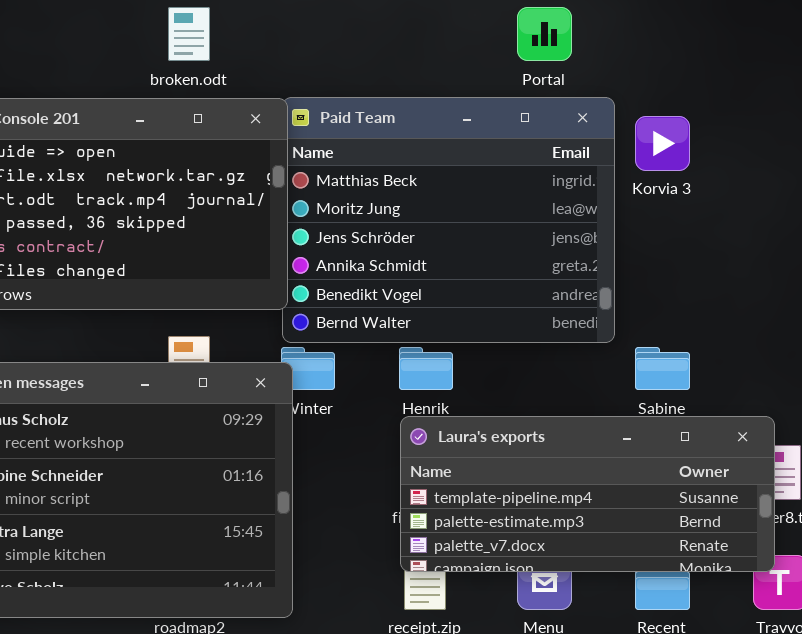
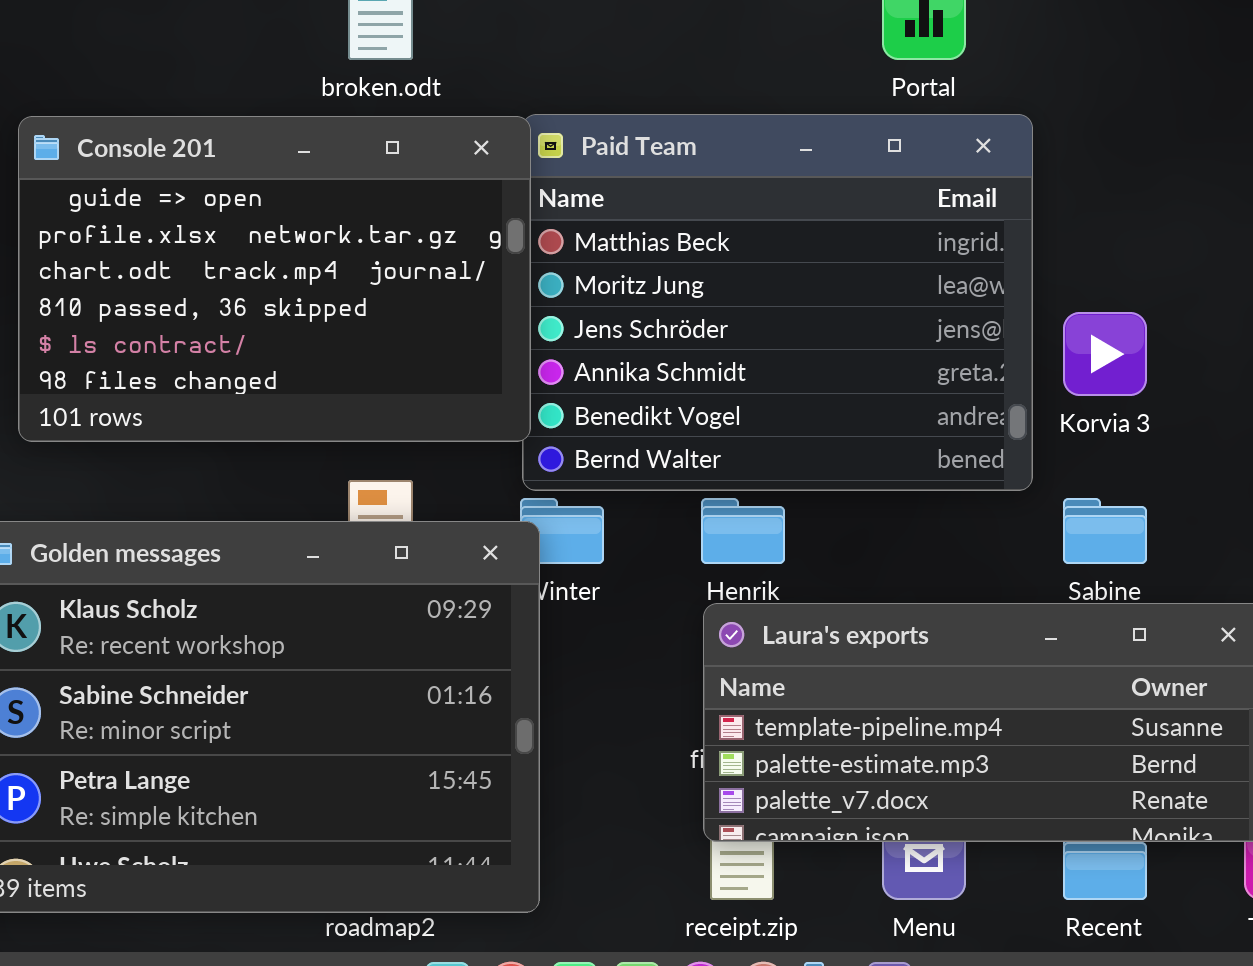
Korvia 3: [635,116,690,171] -> [1063,312,1147,396], moved

